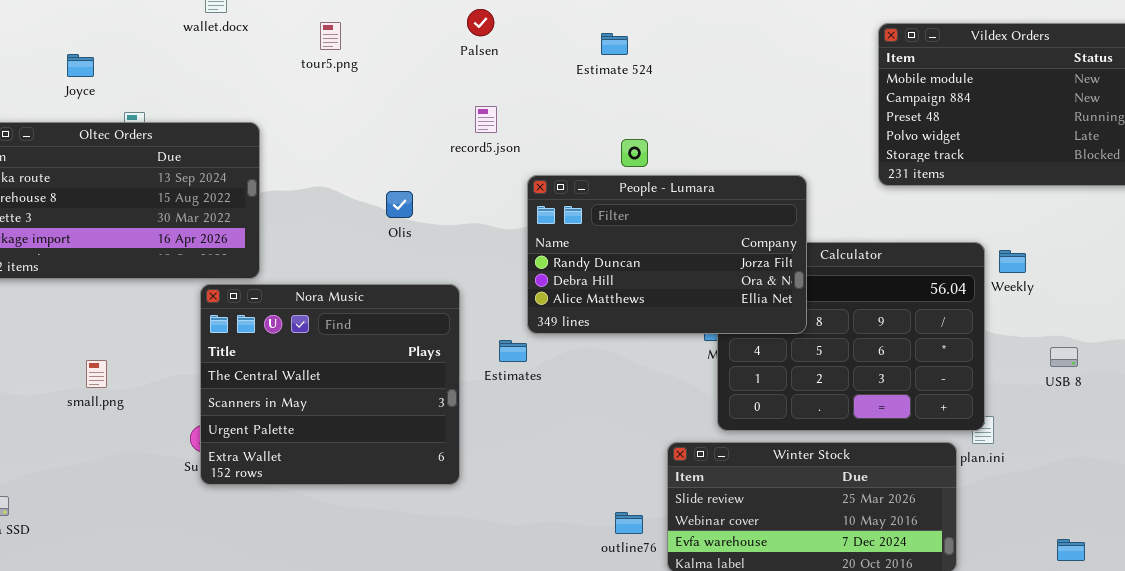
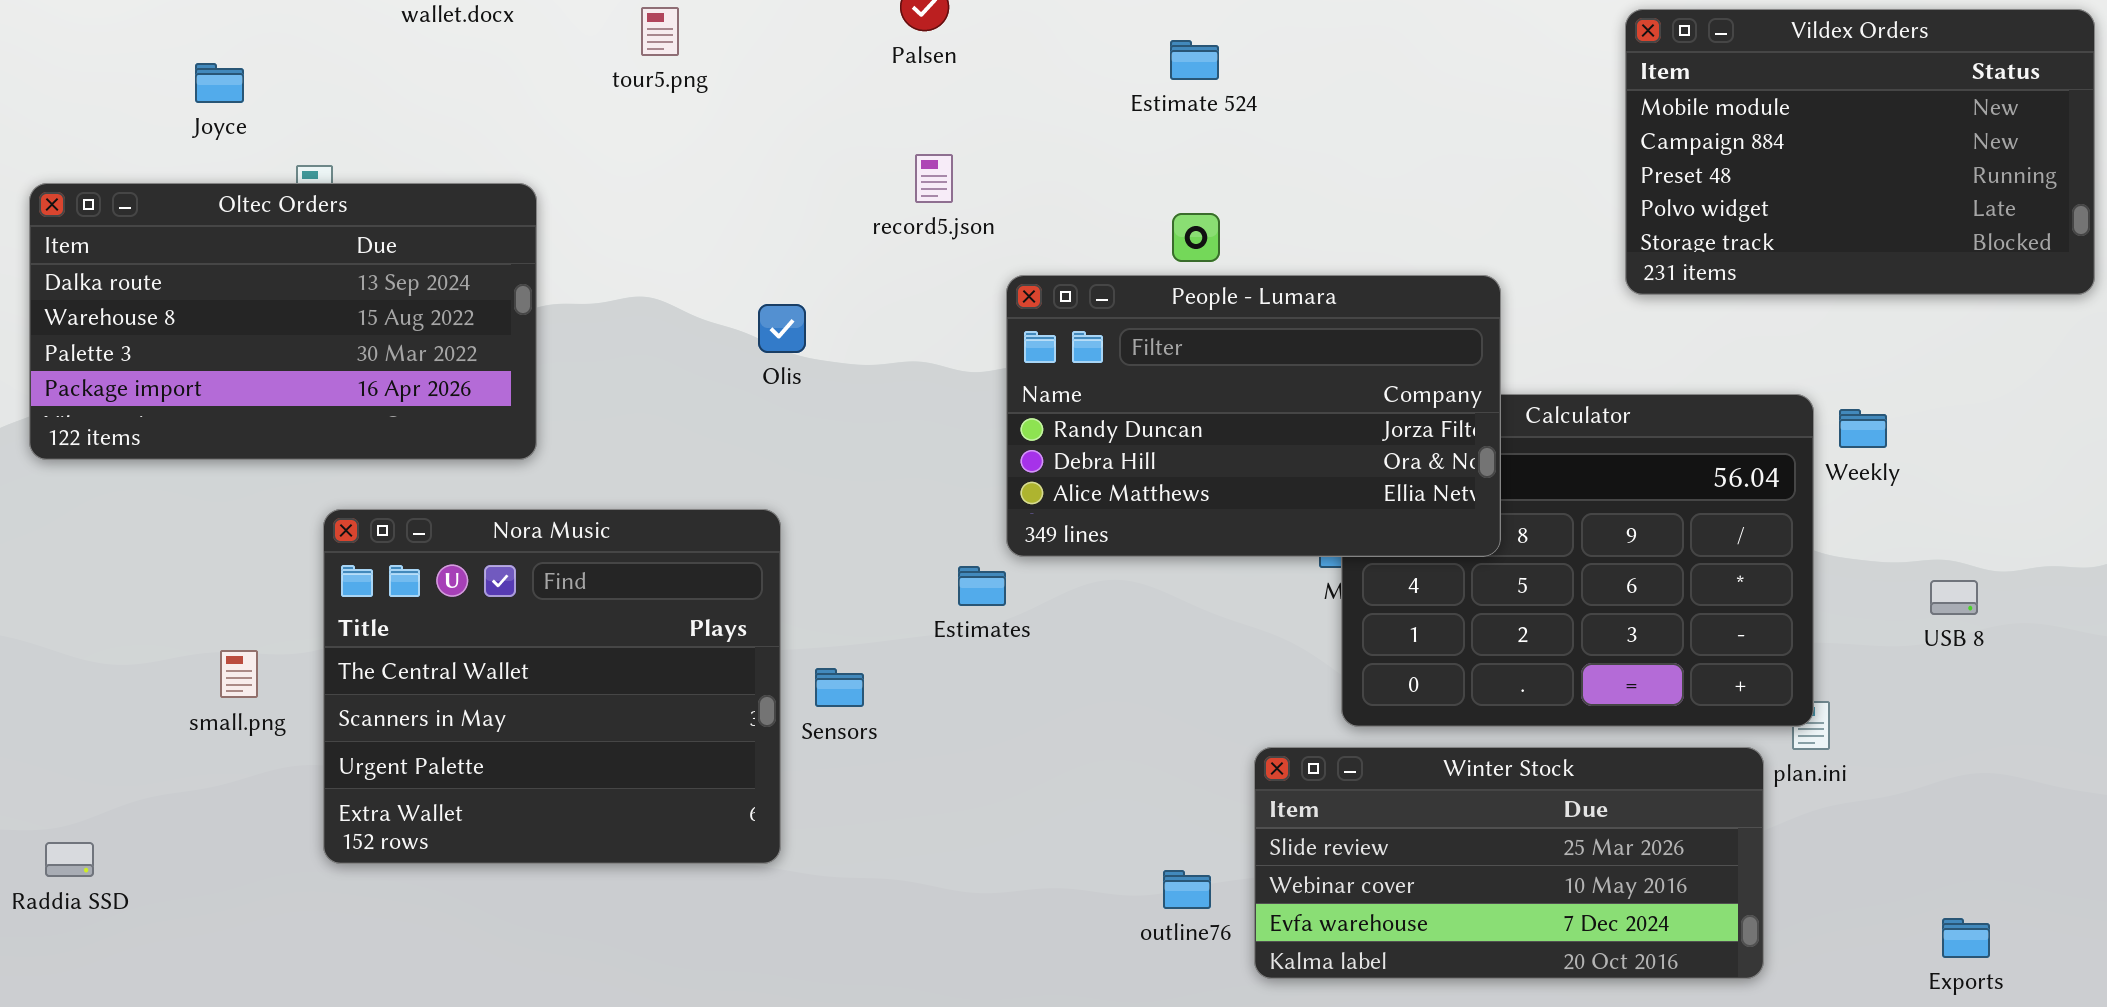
Estimate 524: [601,33,628,55] -> [1170,40,1219,80], moved
Nora Music: [200,284,460,485] -> [323,509,781,864], moved
small.png: [86,360,107,388] -> [220,650,258,698], moved

